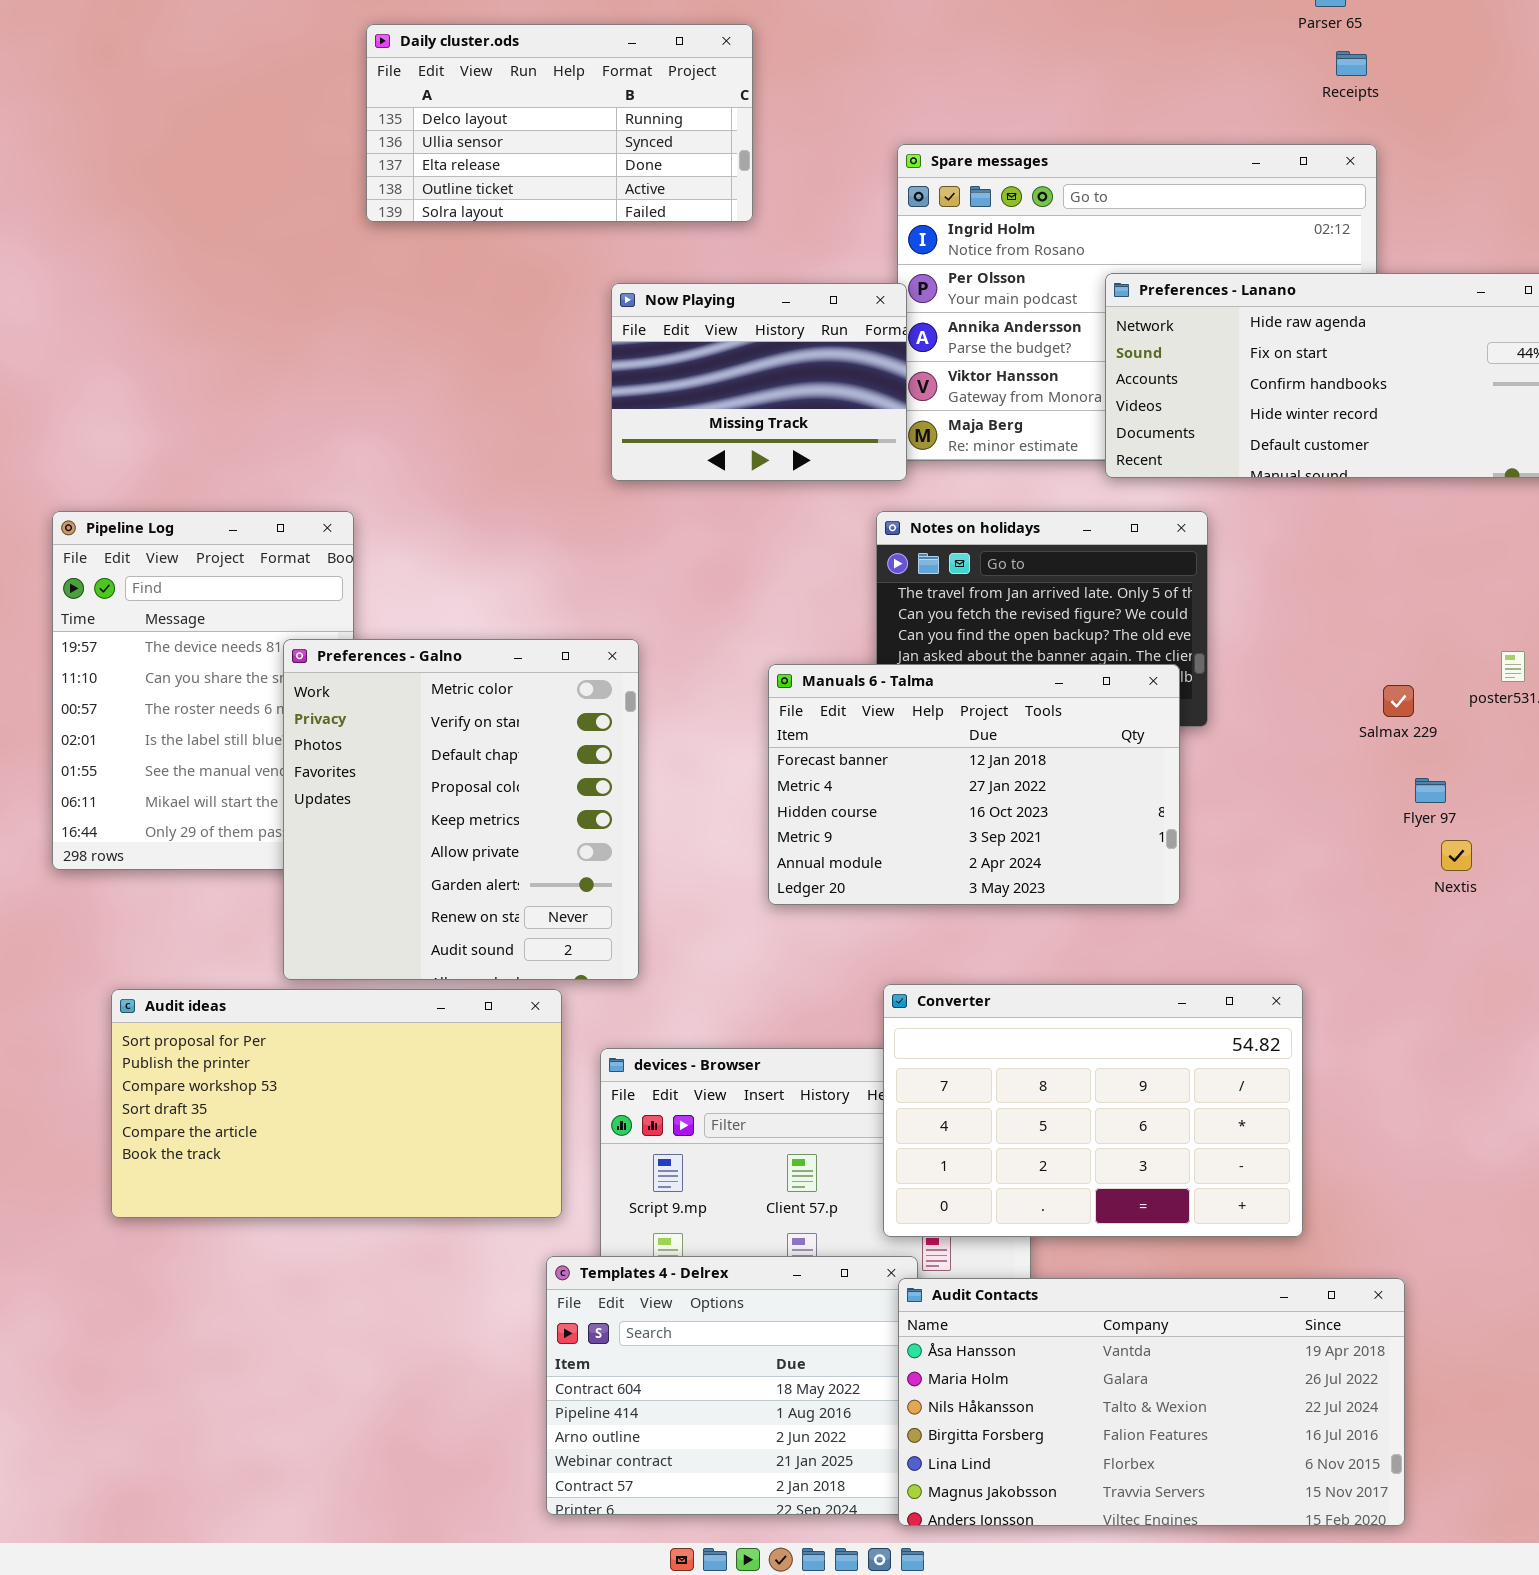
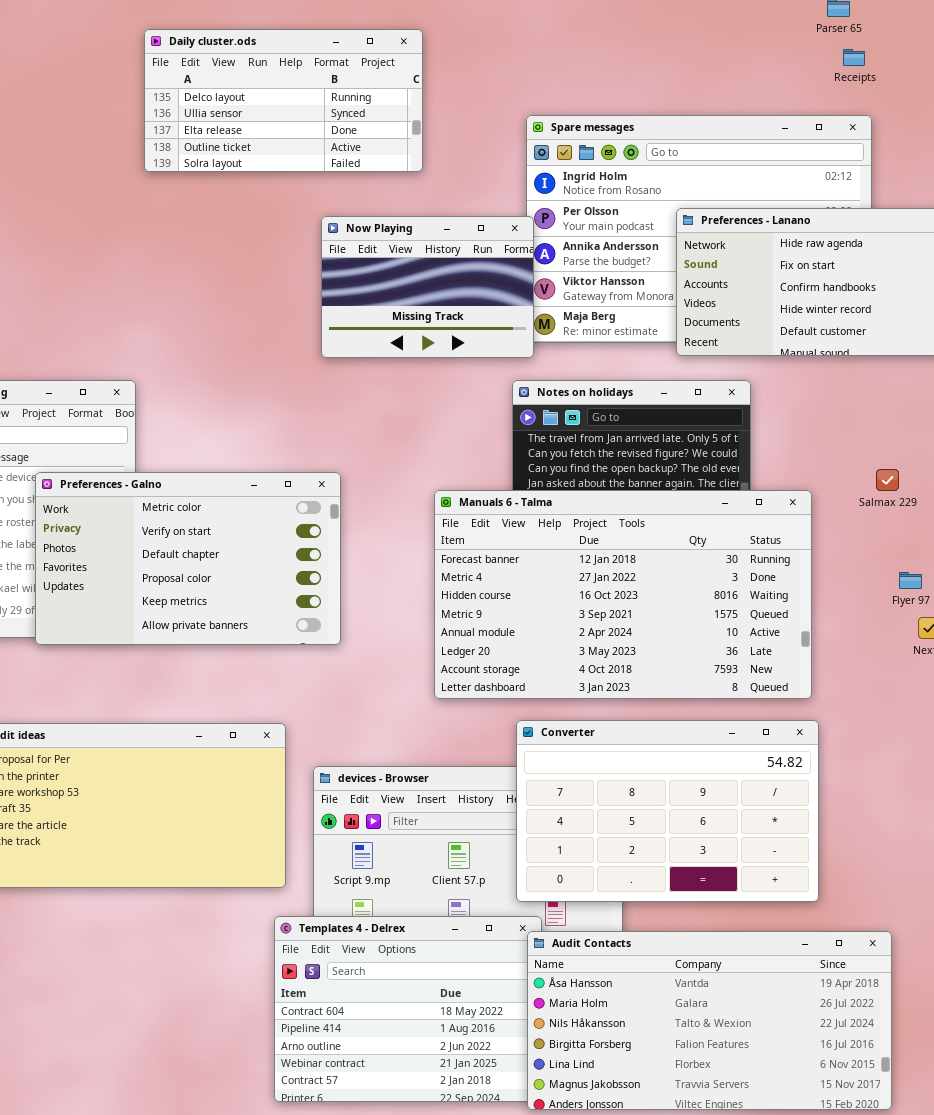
Preferences - Galno: [283,639,639,980] -> [35,472,341,645], resized
Manuals 6 - Talma: [768,664,1180,905] -> [434,490,812,699], resized
Salmax 229: [1383,685,1414,717] -> [876,469,899,491], moved

